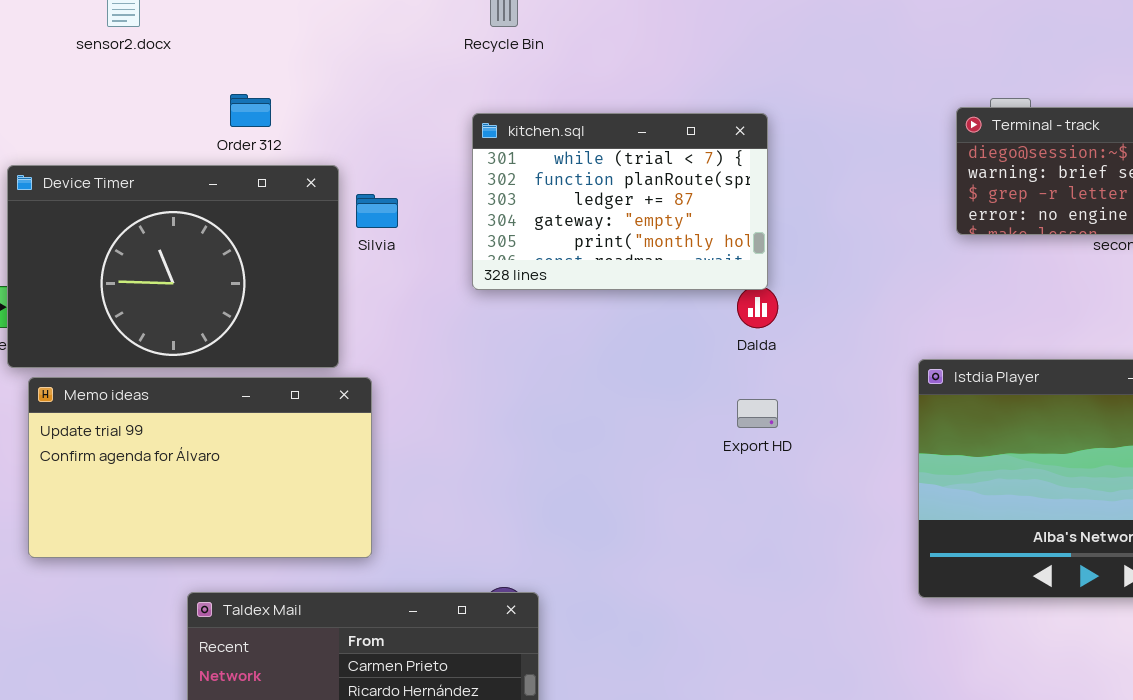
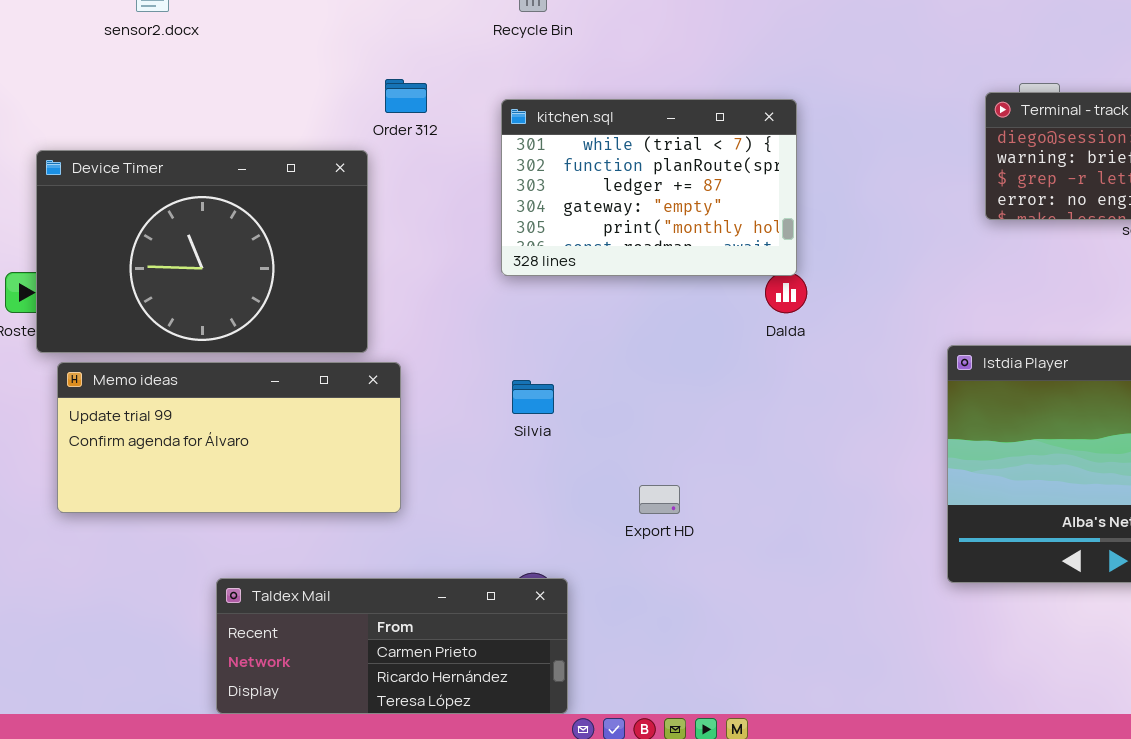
Order 312: [230,94,271,127] -> [385,79,427,113], moved
Silvia: [356,194,398,228] -> [512,380,554,414], moved
Memo ideas: [28,377,372,558] -> [57,362,401,513], resized
Export HD: [737,399,778,428] -> [639,485,680,514], moved

